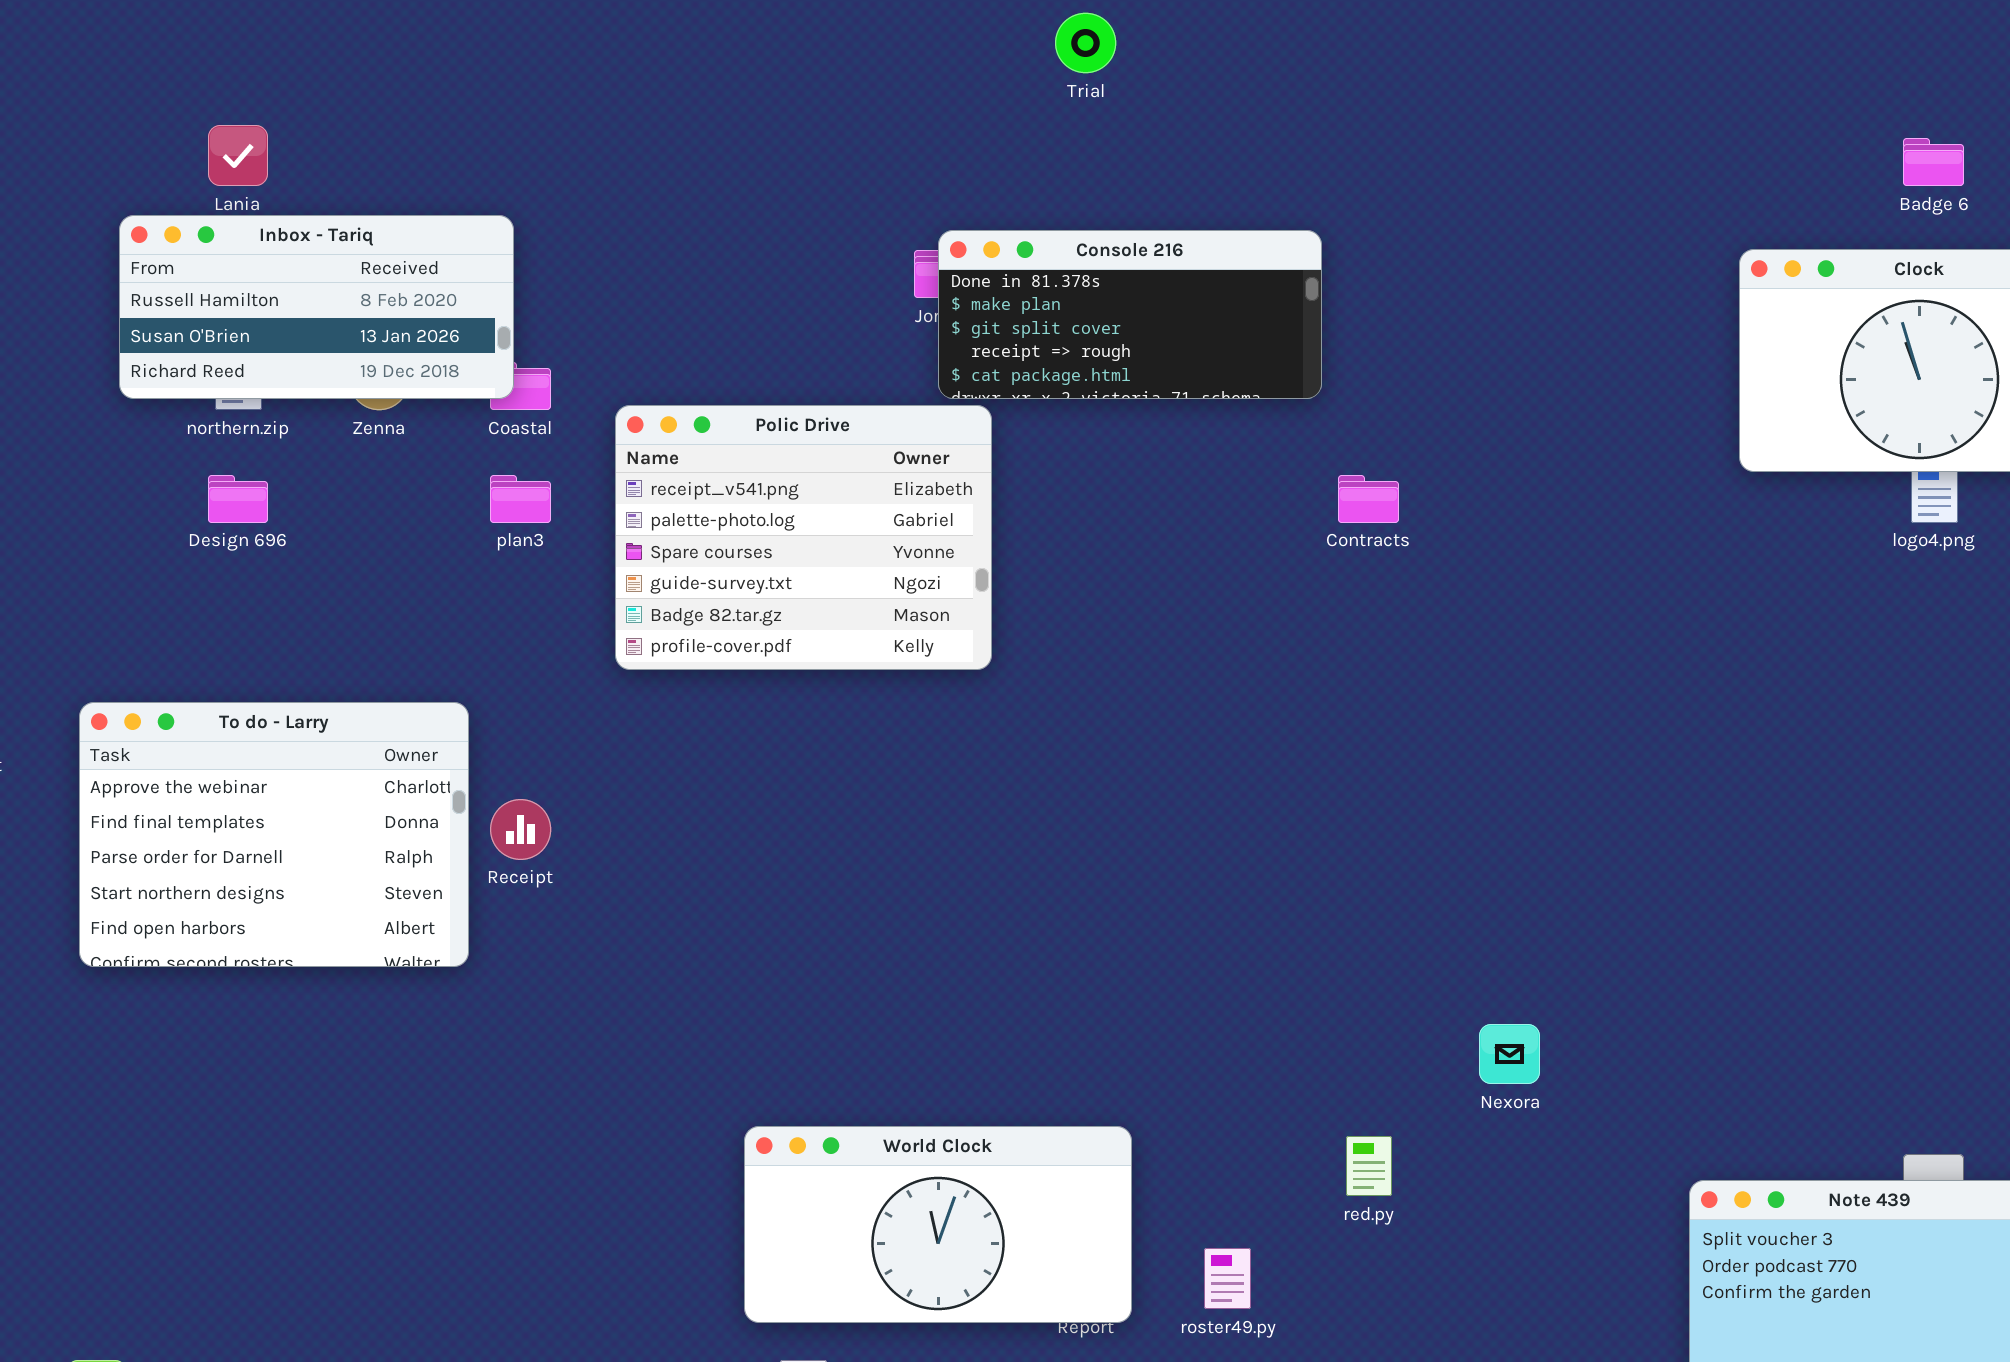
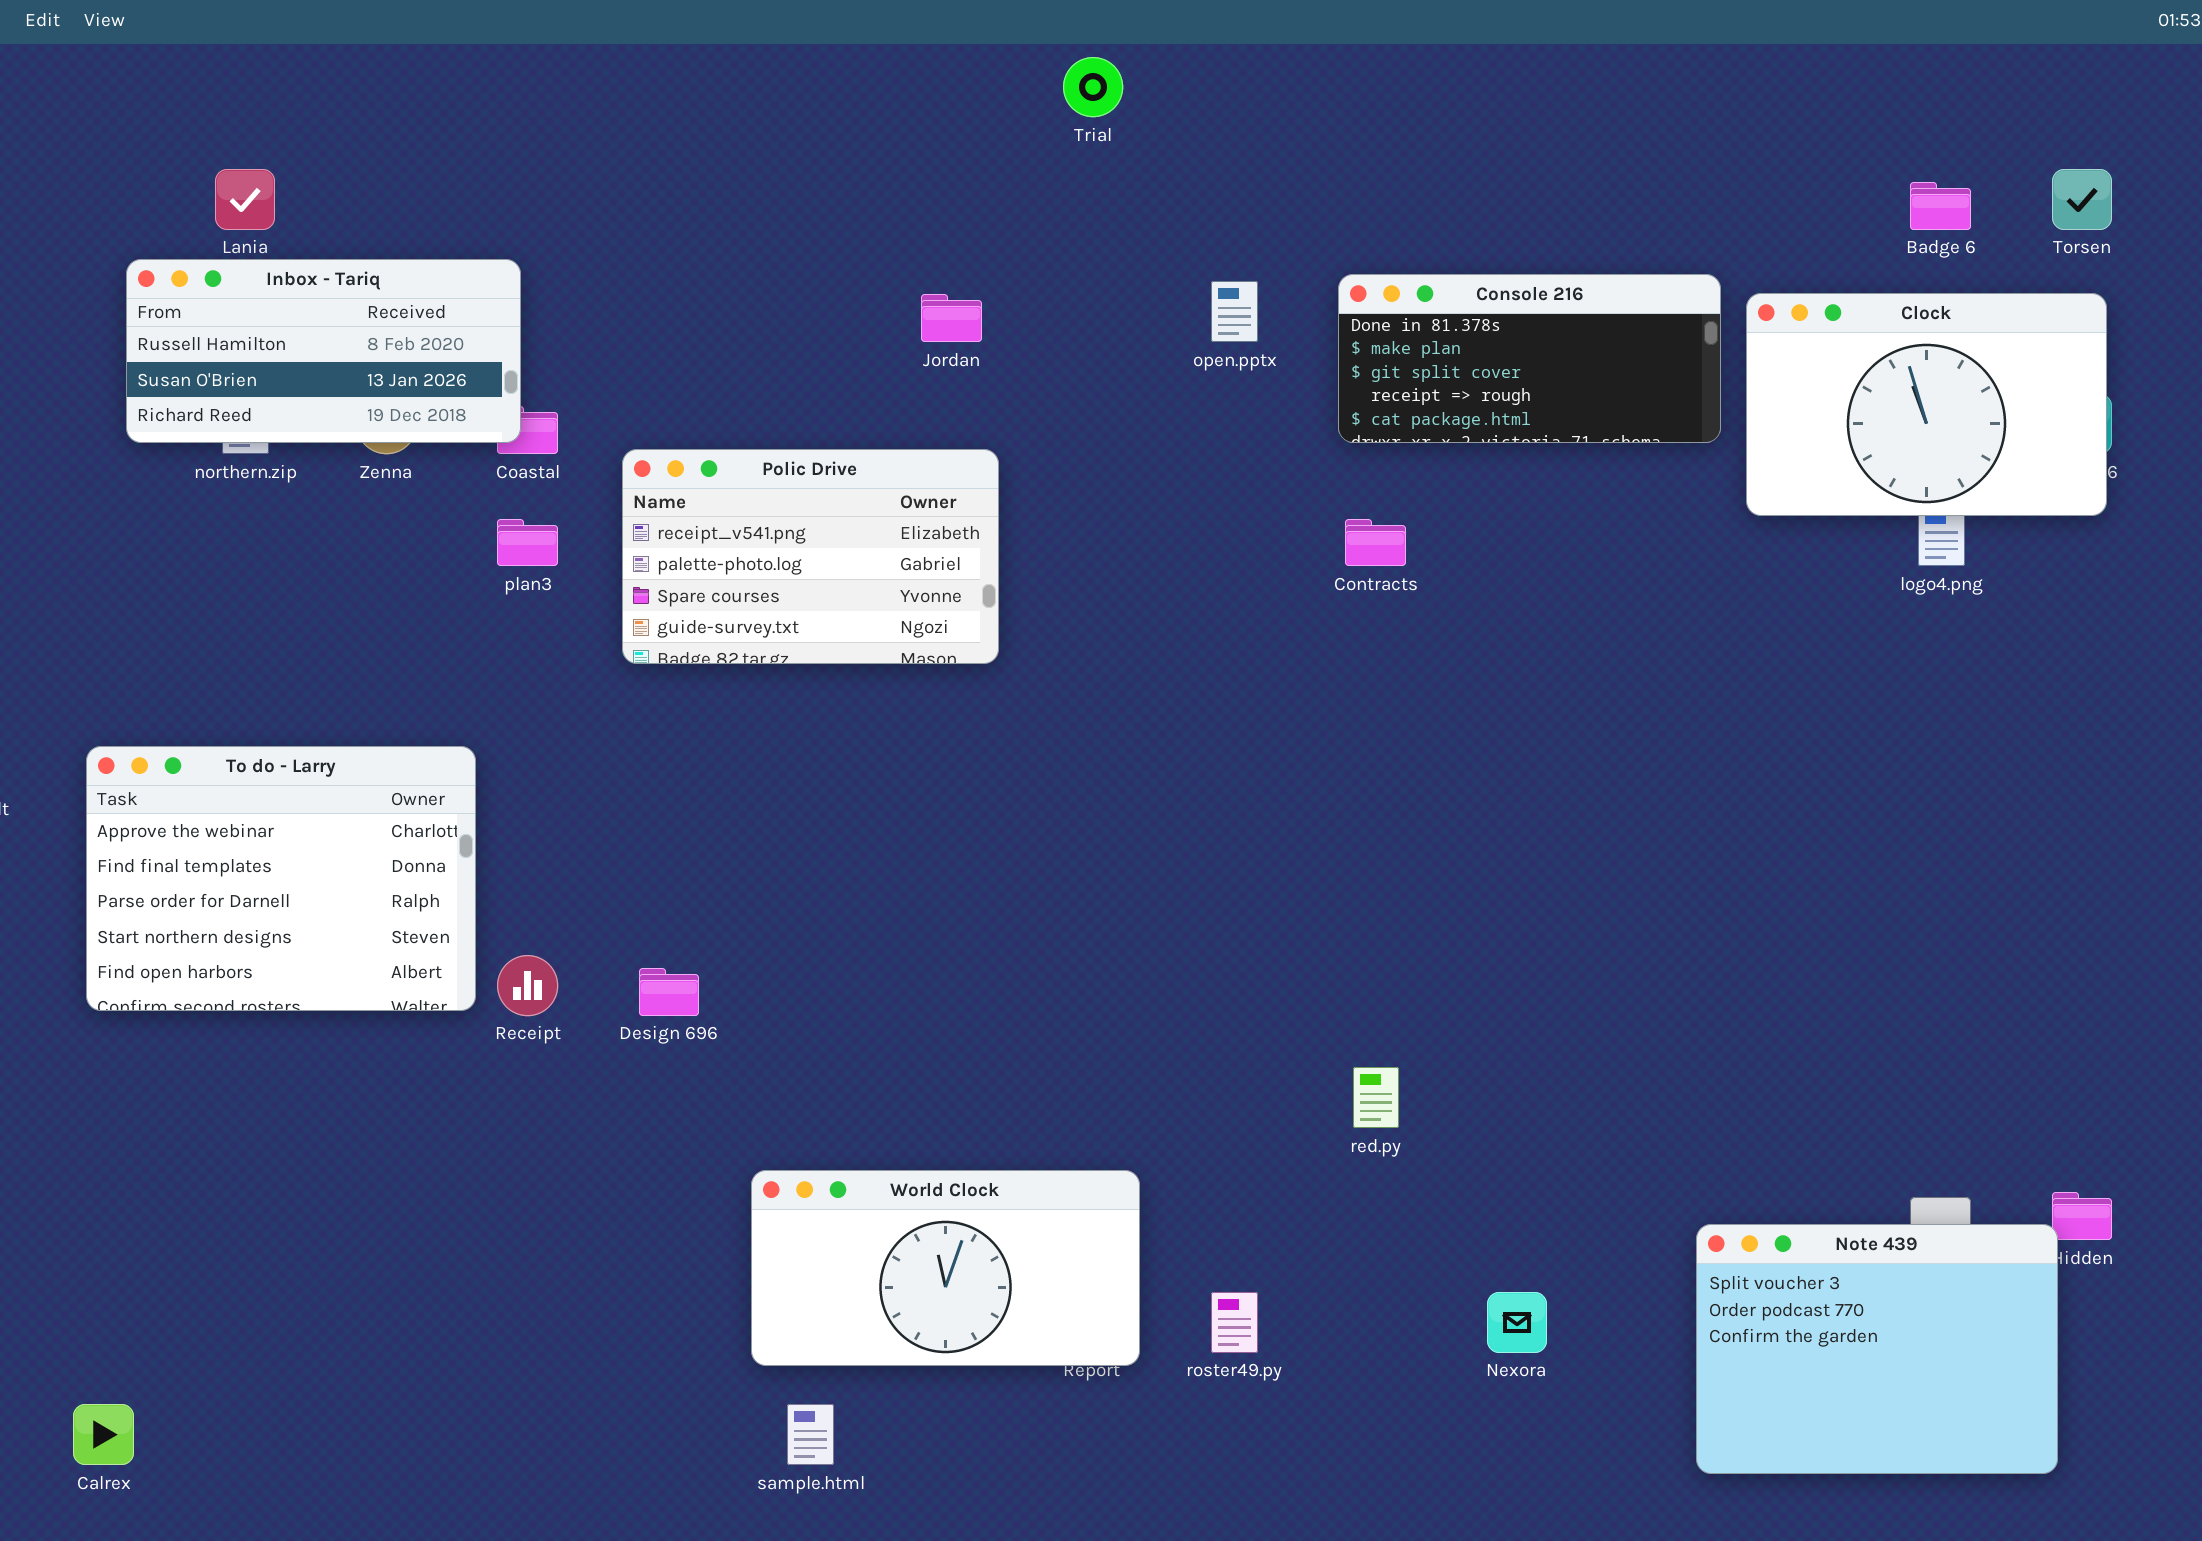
Console 216: [938,230,1322,399] -> [1338,274,1721,443], moved
Polic Drive: [615,405,992,670] -> [622,449,999,664], resized
Design 696: [208,475,268,523] -> [639,968,699,1016], moved
Receipt: [490,799,551,860] -> [497,955,558,1016], moved
Nexora: [1479,1024,1540,1084] -> [1487,1292,1547,1353], moved
red.py: [1346,1136,1392,1196] -> [1353,1067,1399,1128], moved

